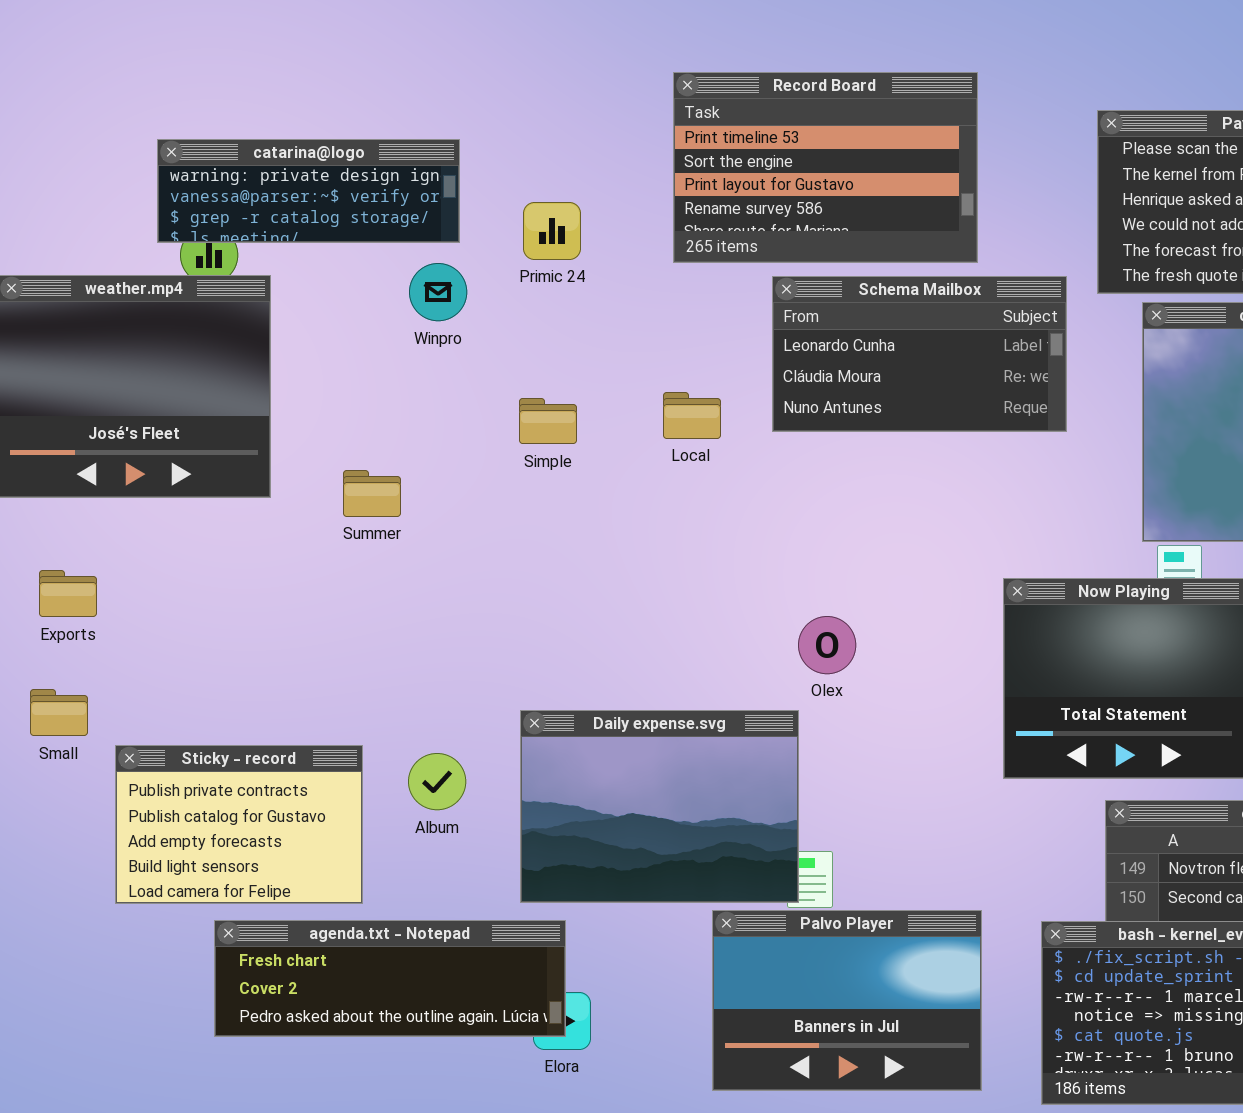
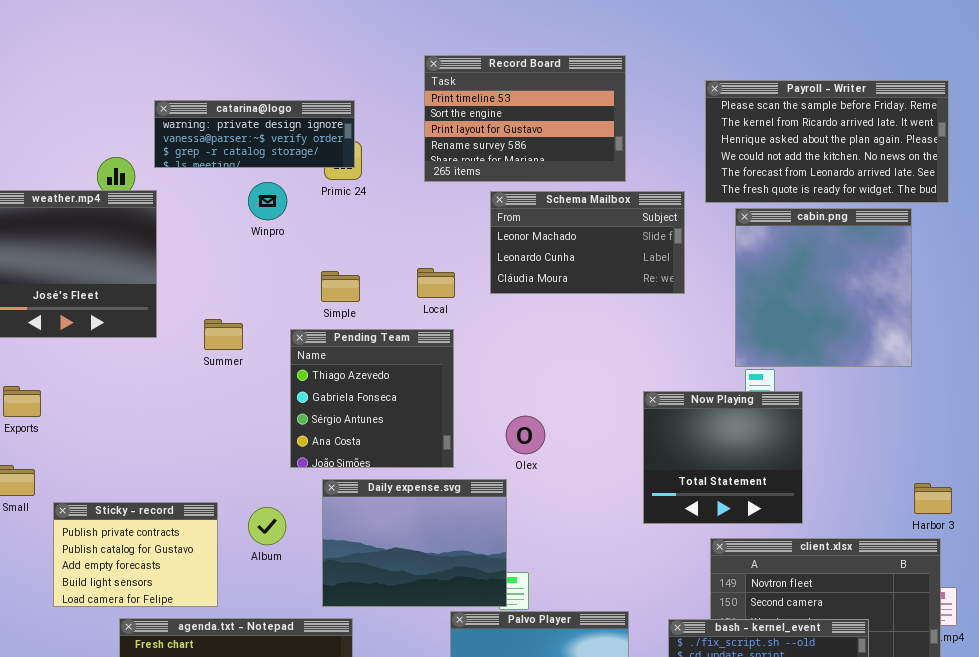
catarina@logo: [157,139,460,243] -> [154,100,355,168], moved
Schema Mailbox: [772,276,1067,432] -> [490,191,685,294], scrolled up 1 row
Pending Team: none -> [290,329,454,468], opened

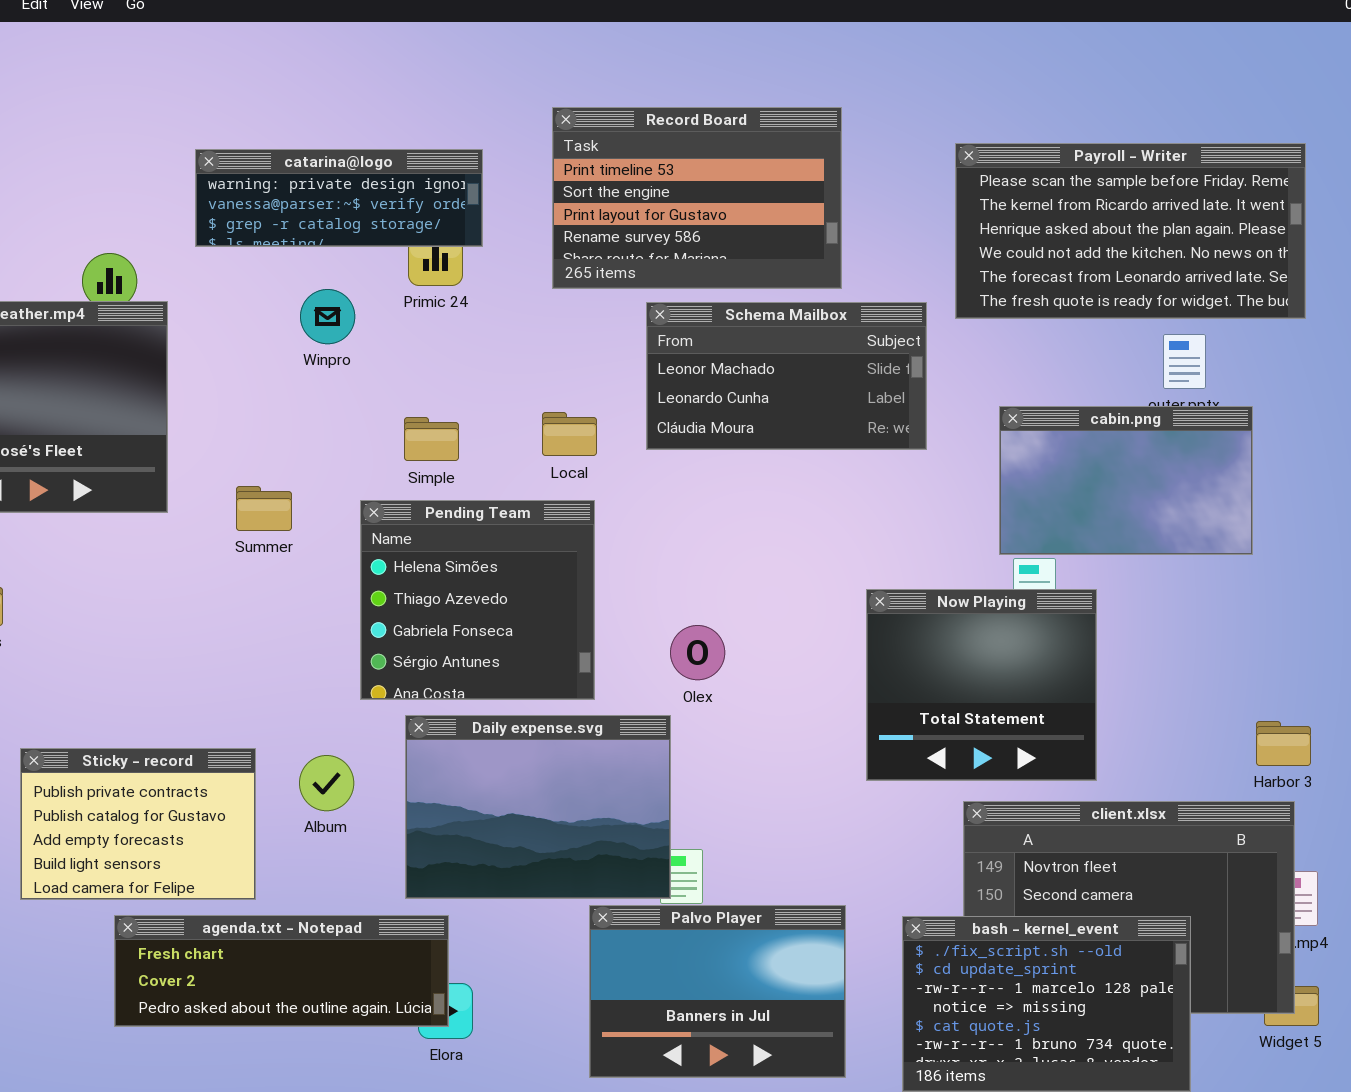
catarina@logo: [154,100,355,168] -> [195,149,483,247], moved
cabin.png: [735,208,912,367] -> [999,406,1253,555], resized
Pending Team: [290,329,454,468] -> [360,500,595,700], scrolled up 1 row

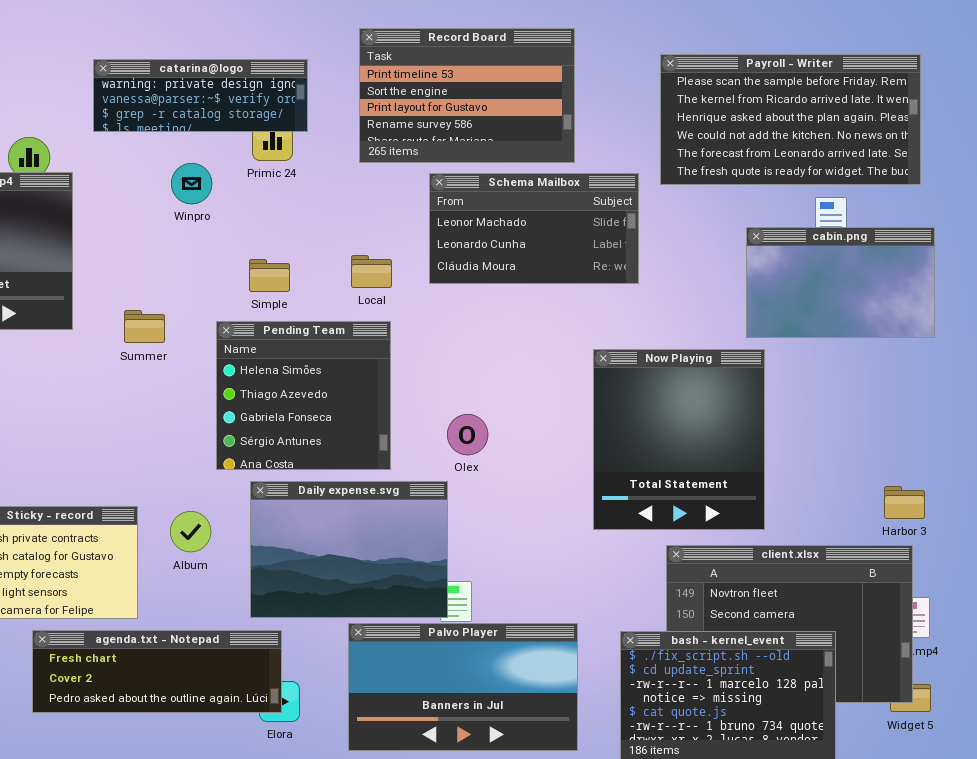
cabin.png: [999,406,1253,555] -> [746,227,935,338], moved
Now Playing: [866,589,1097,781] -> [593,349,765,530], resized
Palvo Player: [589,905,846,1078] -> [348,623,578,751], resized

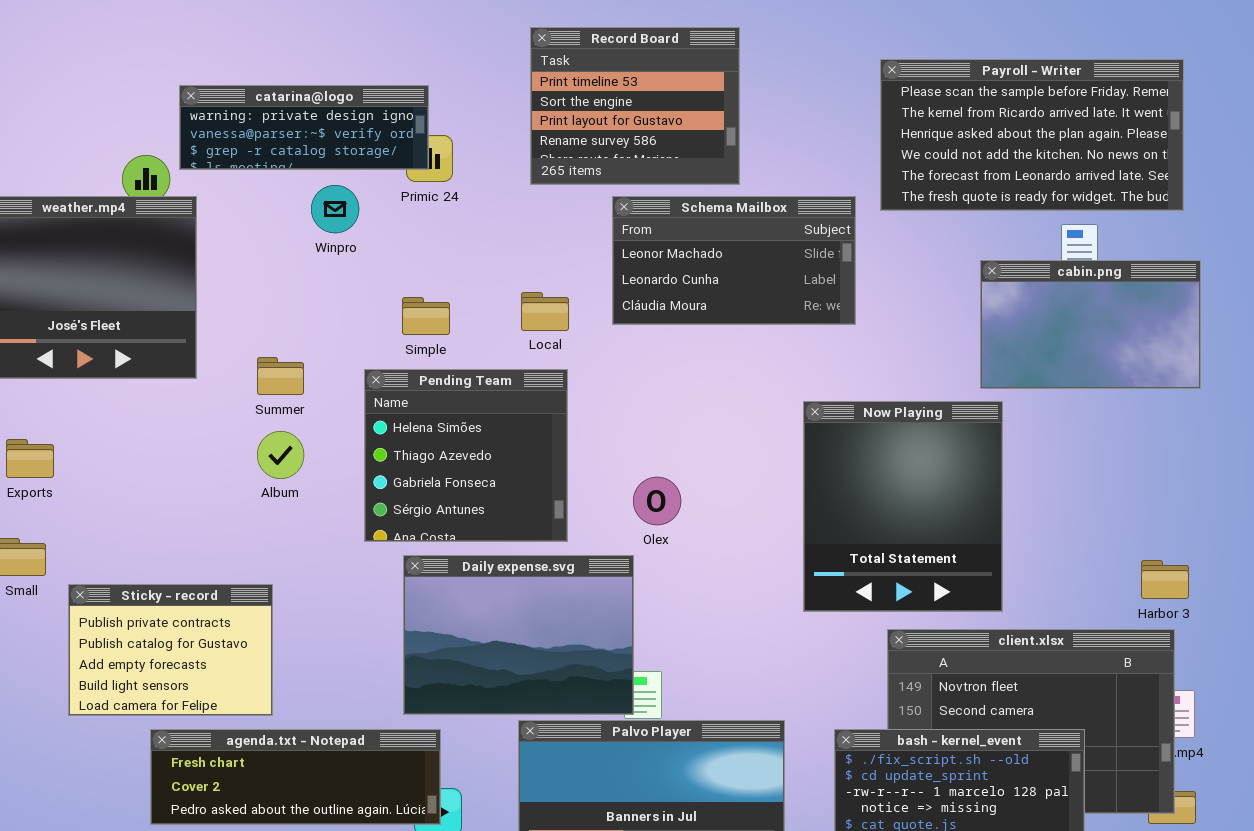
Record Board: [359,28,575,163] -> [530,27,740,185], resized
catarina@logo: [93,59,308,132] -> [179,85,429,170], moved
Album: [170,511,211,552] -> [257,431,304,479], moved

